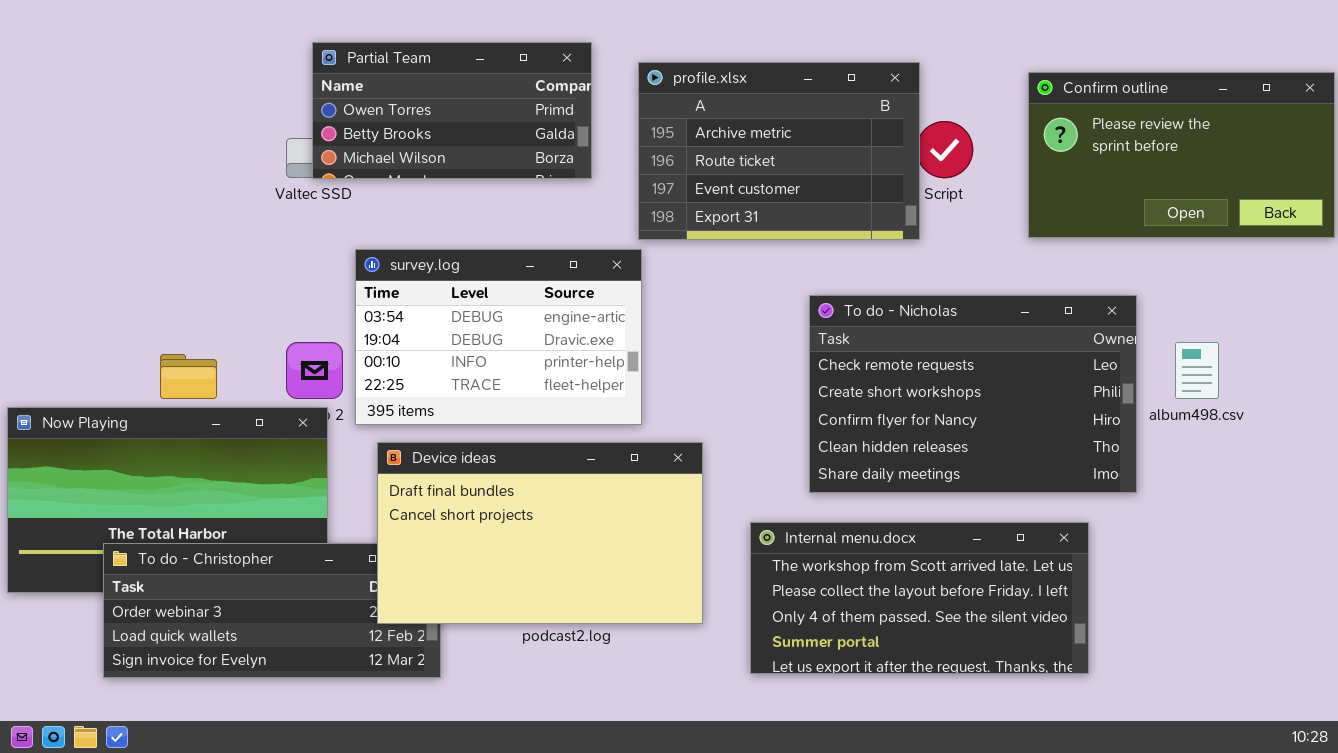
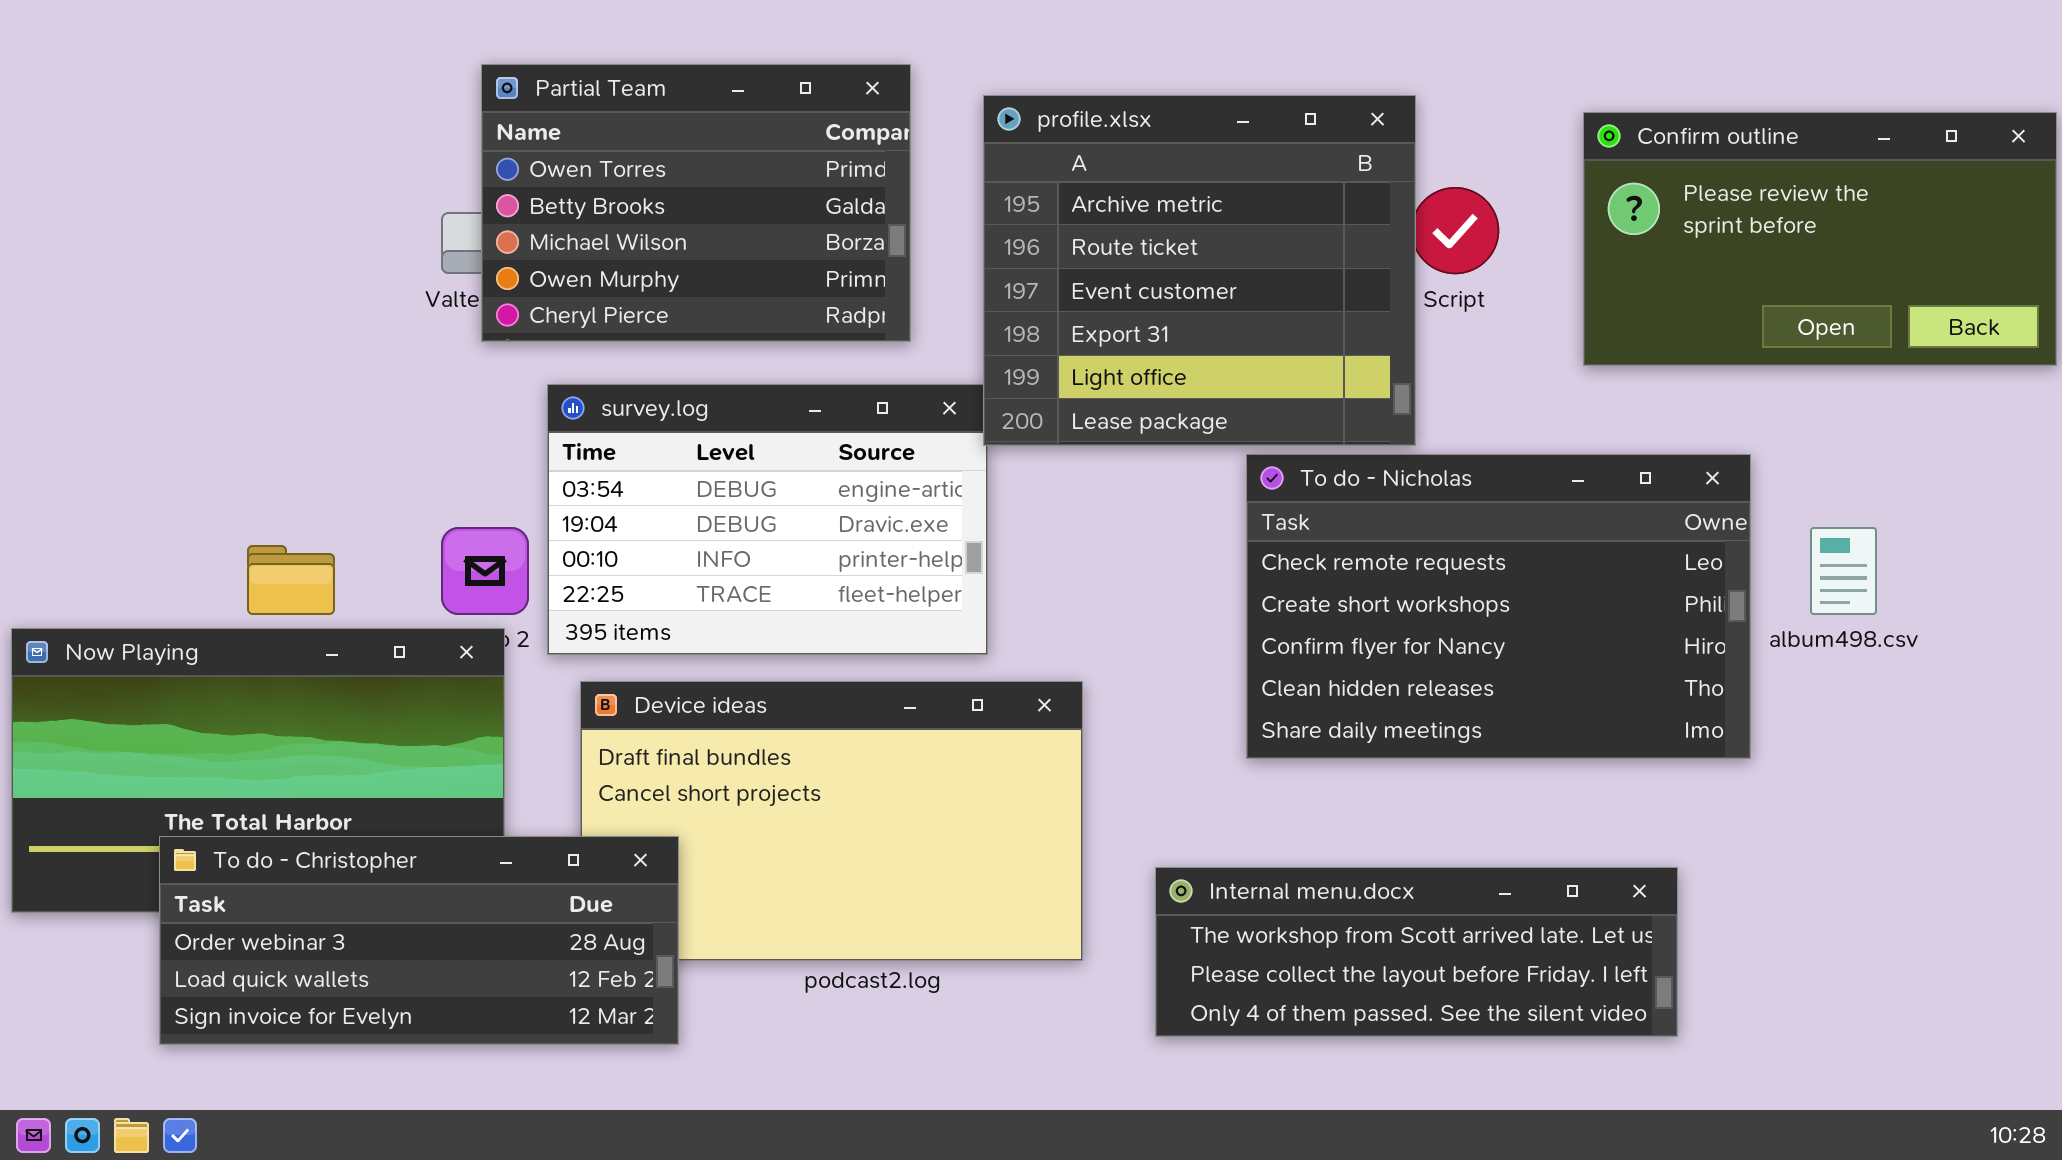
Partial Team: [312,42,592,179] -> [481,64,911,342], resized
profile.xlsx: [638,62,920,240] -> [983,95,1416,446], resized
Internal menu.docx: [750,522,1089,674] -> [1155,867,1678,1037], resized
To do - Christopher: [103,543,441,678] -> [159,836,679,1045], raised

